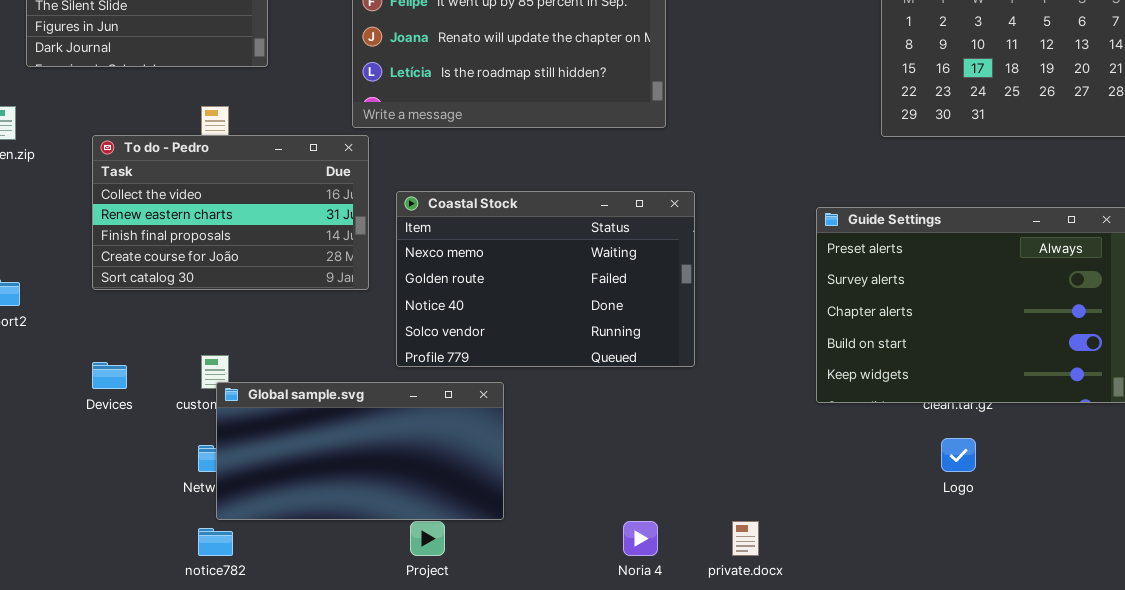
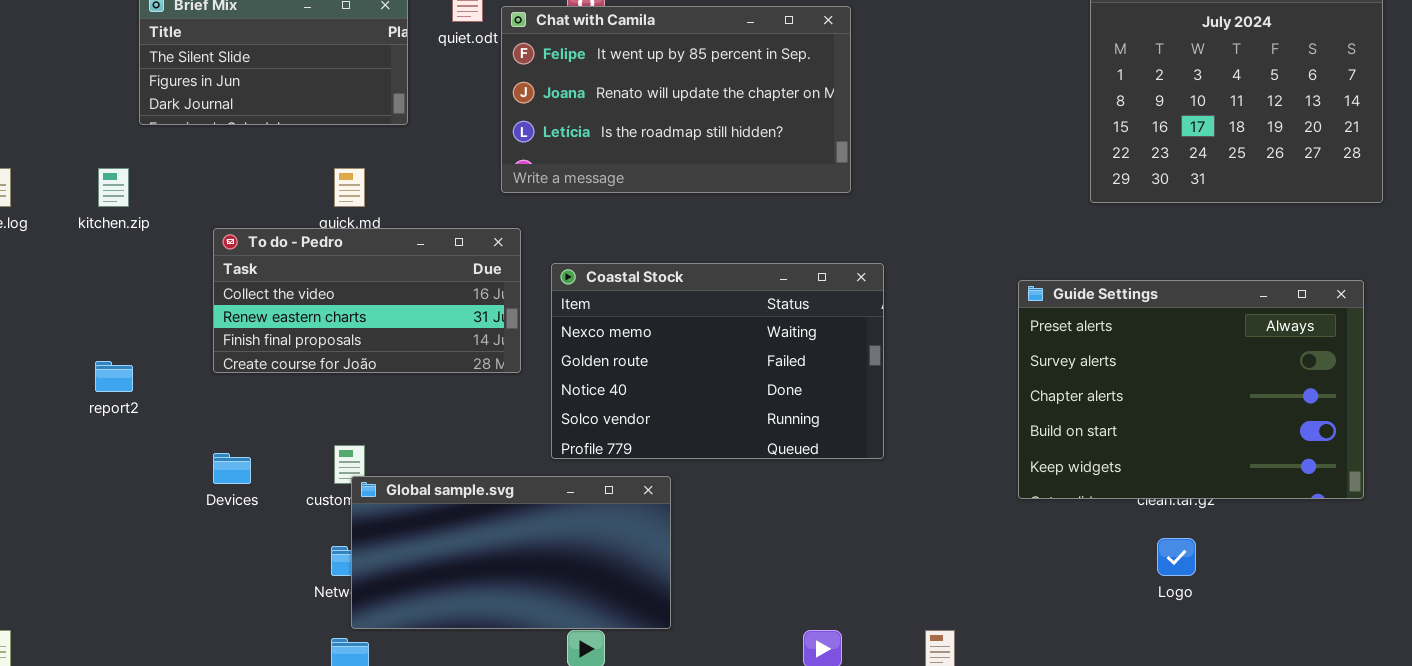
To do - Pedro: [92,135,369,290] -> [213,228,521,373], resized

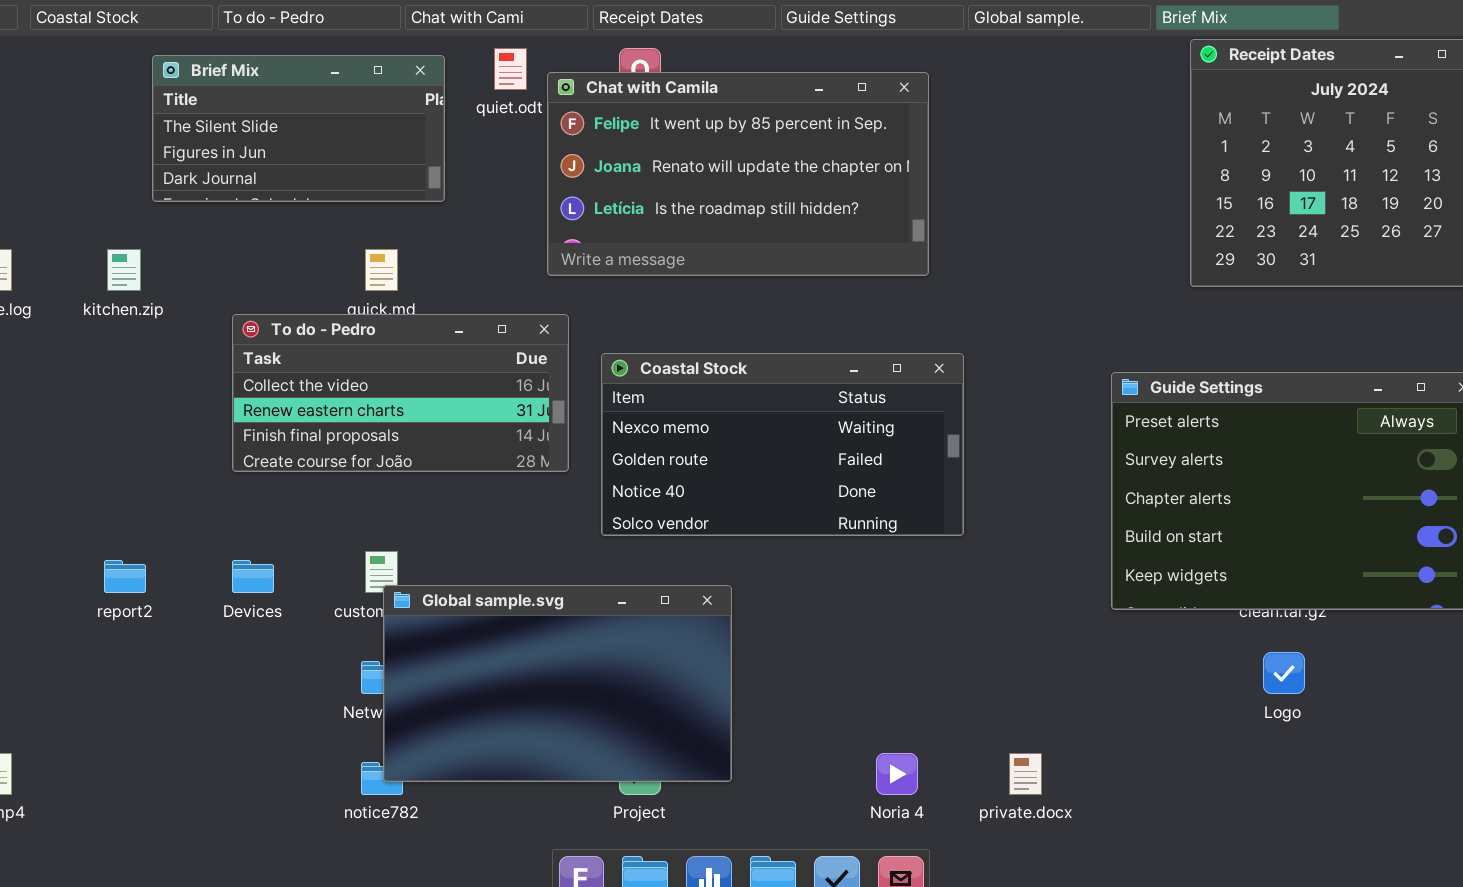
Coastal Stock: [551,263,884,459] -> [601,353,964,536], resized
report2: [95,361,133,392] -> [104,560,146,593], moved
Global sample.svg: [351,476,671,629] -> [383,585,732,782], resized

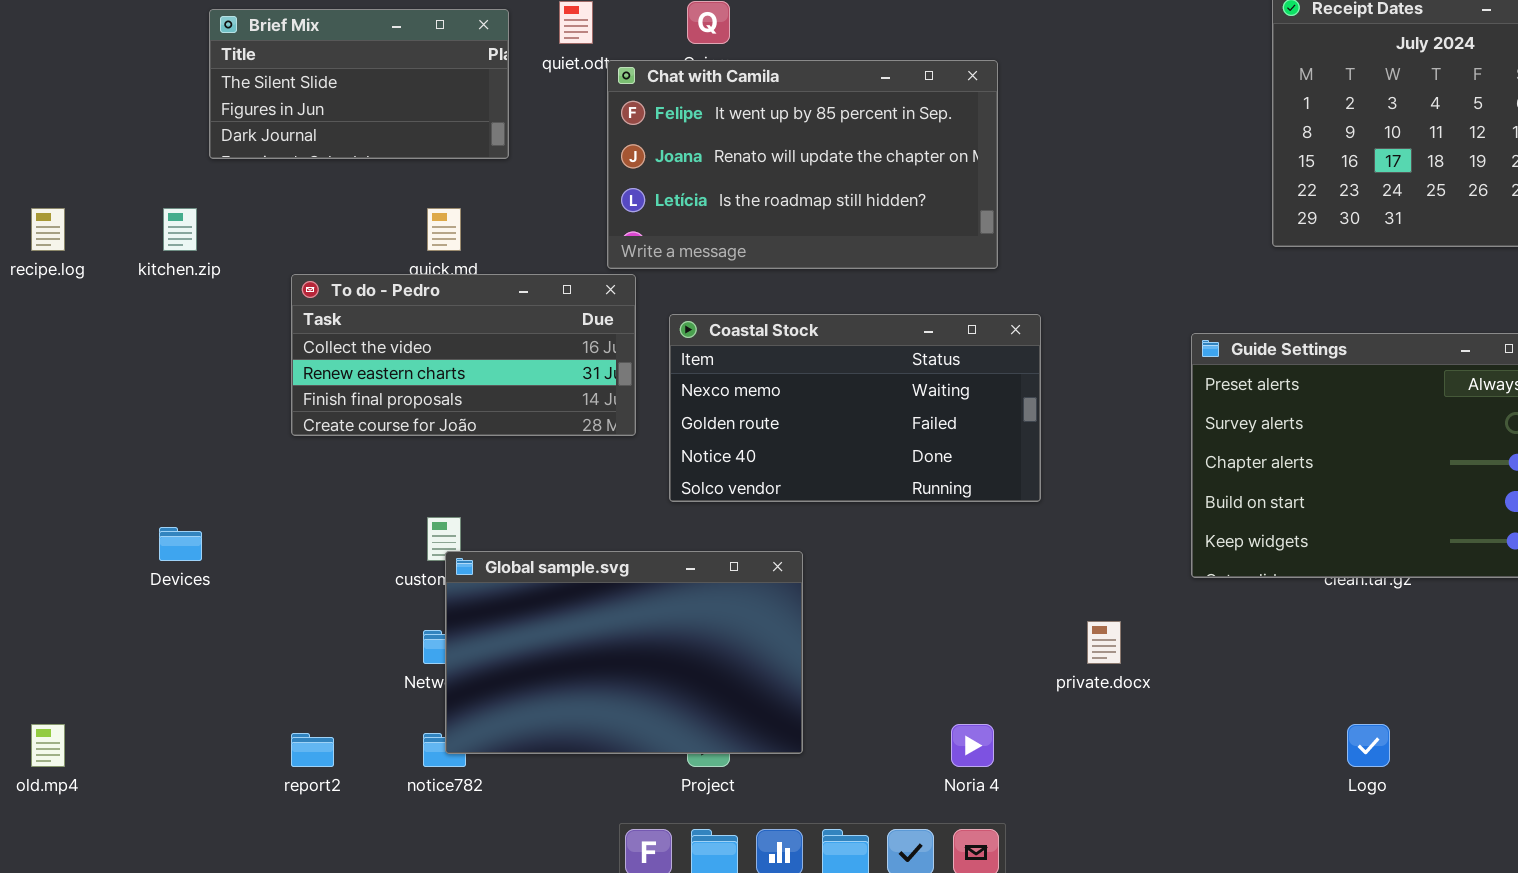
Chat with Camila: [547,72,929,276] -> [607,60,998,269], moved
report2: [104,560,146,593] -> [291,733,334,767], moved
Devices: [232,560,274,593] -> [159,527,202,561], moved
Logo: [1263,652,1305,694] -> [1347,724,1390,767], moved
private.docx: [1009,753,1042,795] -> [1087,621,1121,664], moved

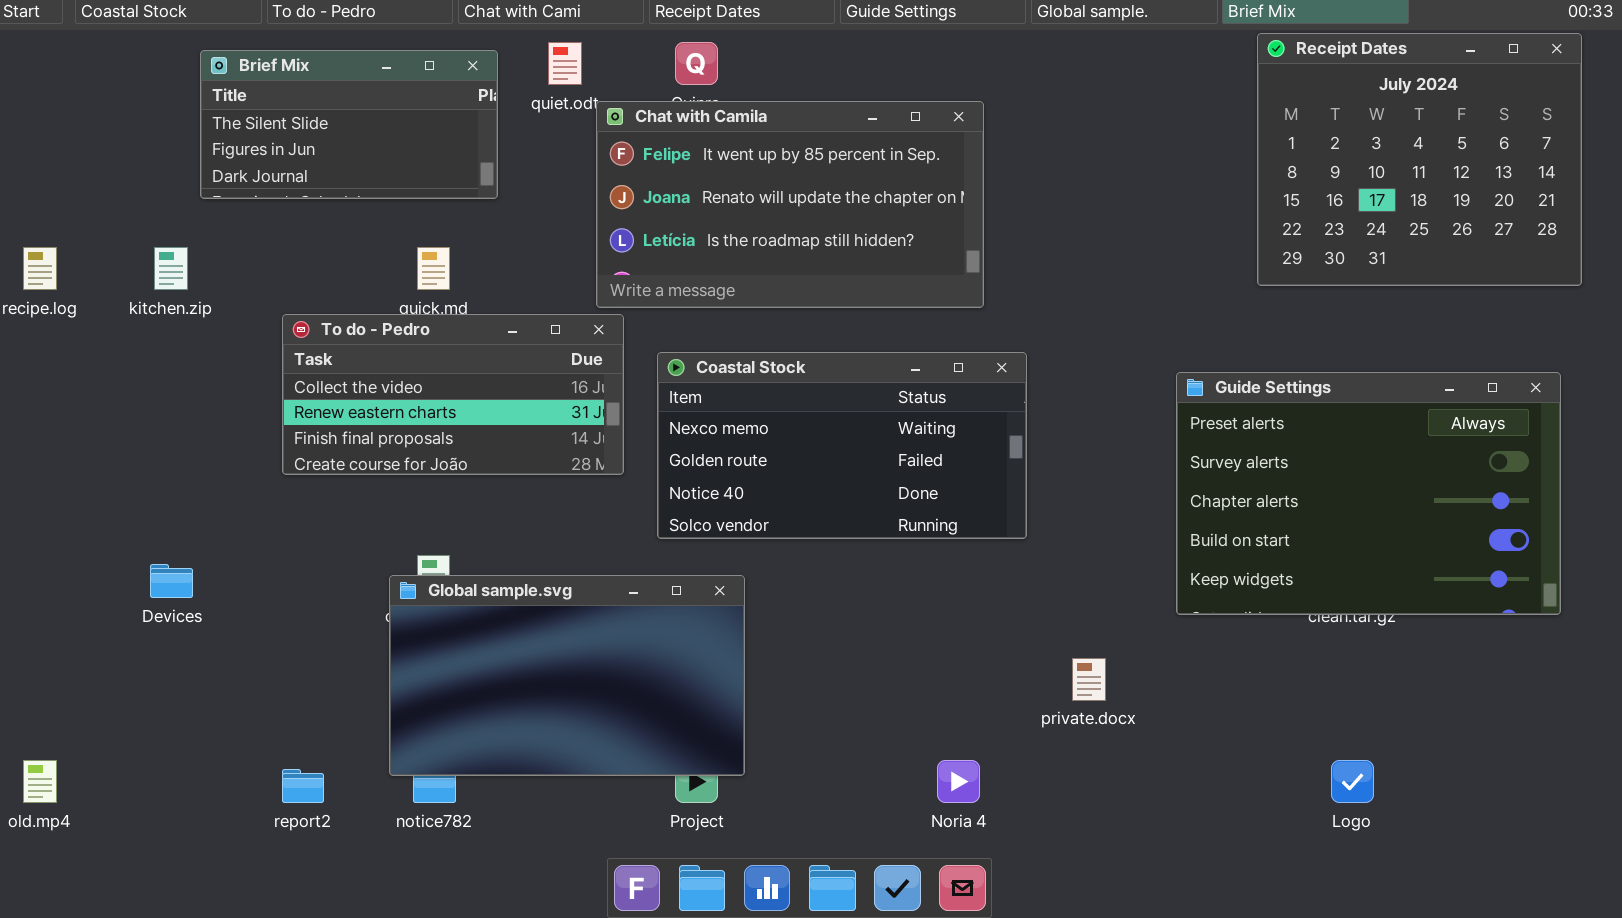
Global sample.svg: [445,551,803,754] -> [389,575,745,776], moved

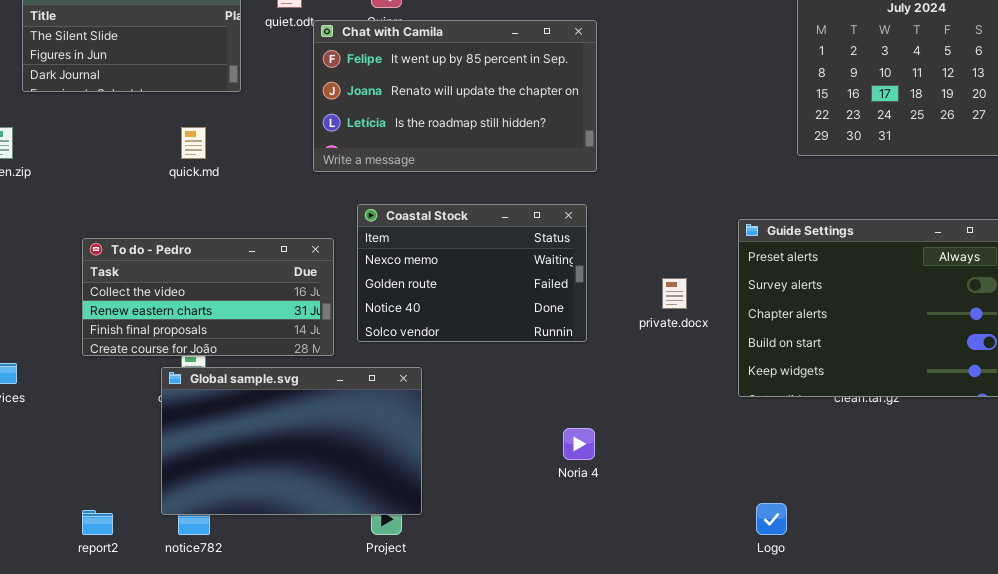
To do - Pedro: [282,314,624,475] -> [82,238,334,356], moved
Coastal Stock: [657,352,1027,539] -> [357,204,587,342], resized
private.docx: [1072,658,1106,701] -> [662,278,687,309], moved
Noria 4: [937,760,980,803] -> [563,428,595,460], moved
Logo: [1331,760,1374,803] -> [756,503,787,535], moved

